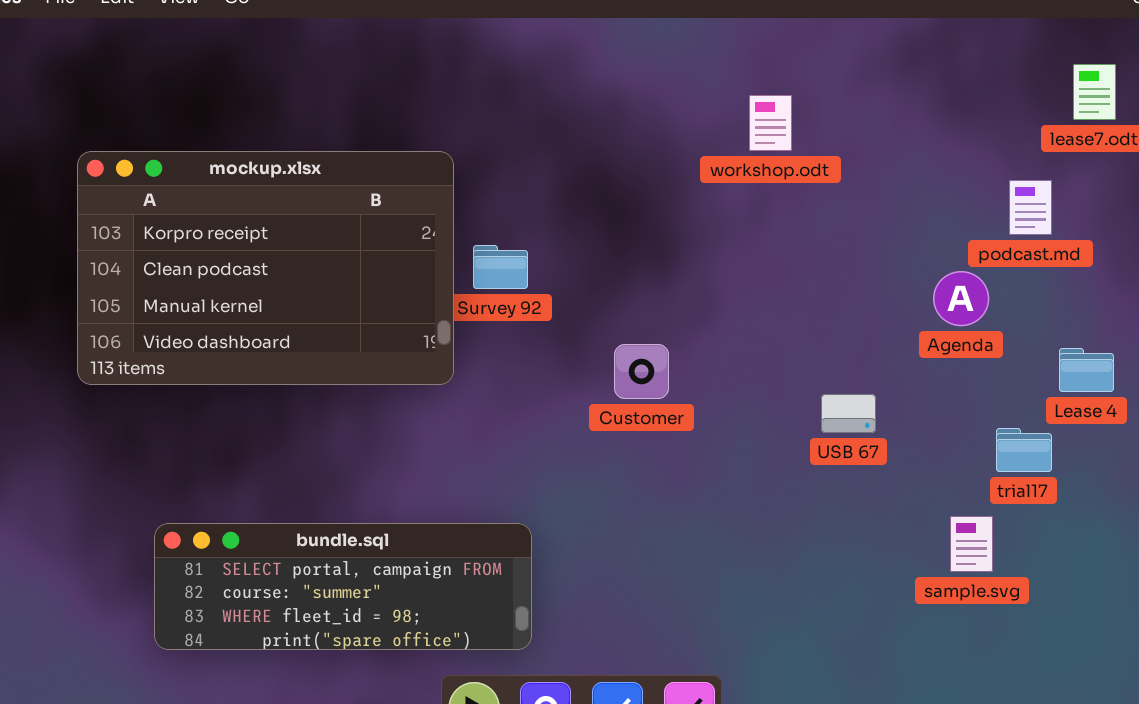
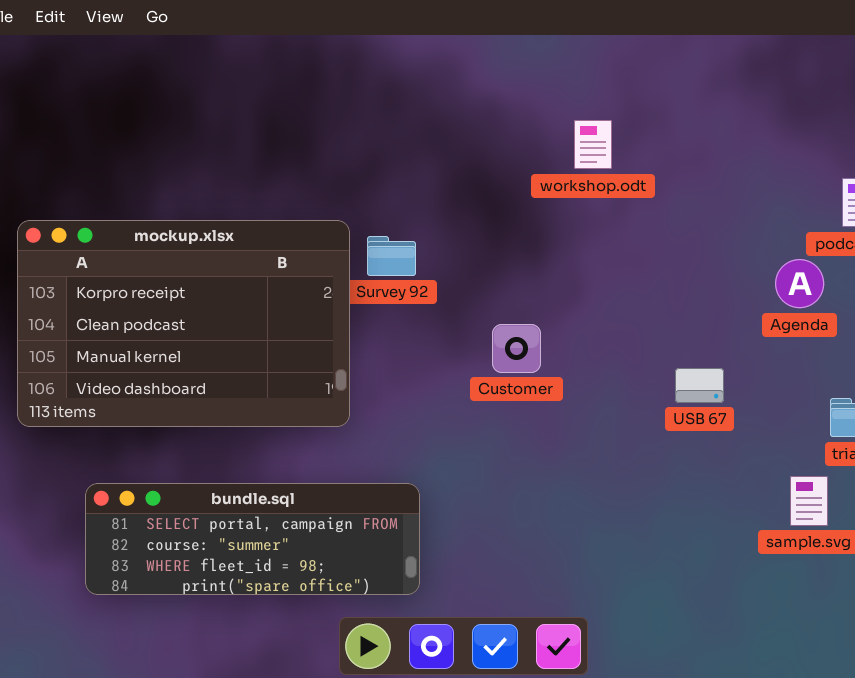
workshop.odt: [749,95,792,151] -> [574,120,612,169], moved
mockup.xlsx: [77,151,454,385] -> [17,220,350,427], moved

